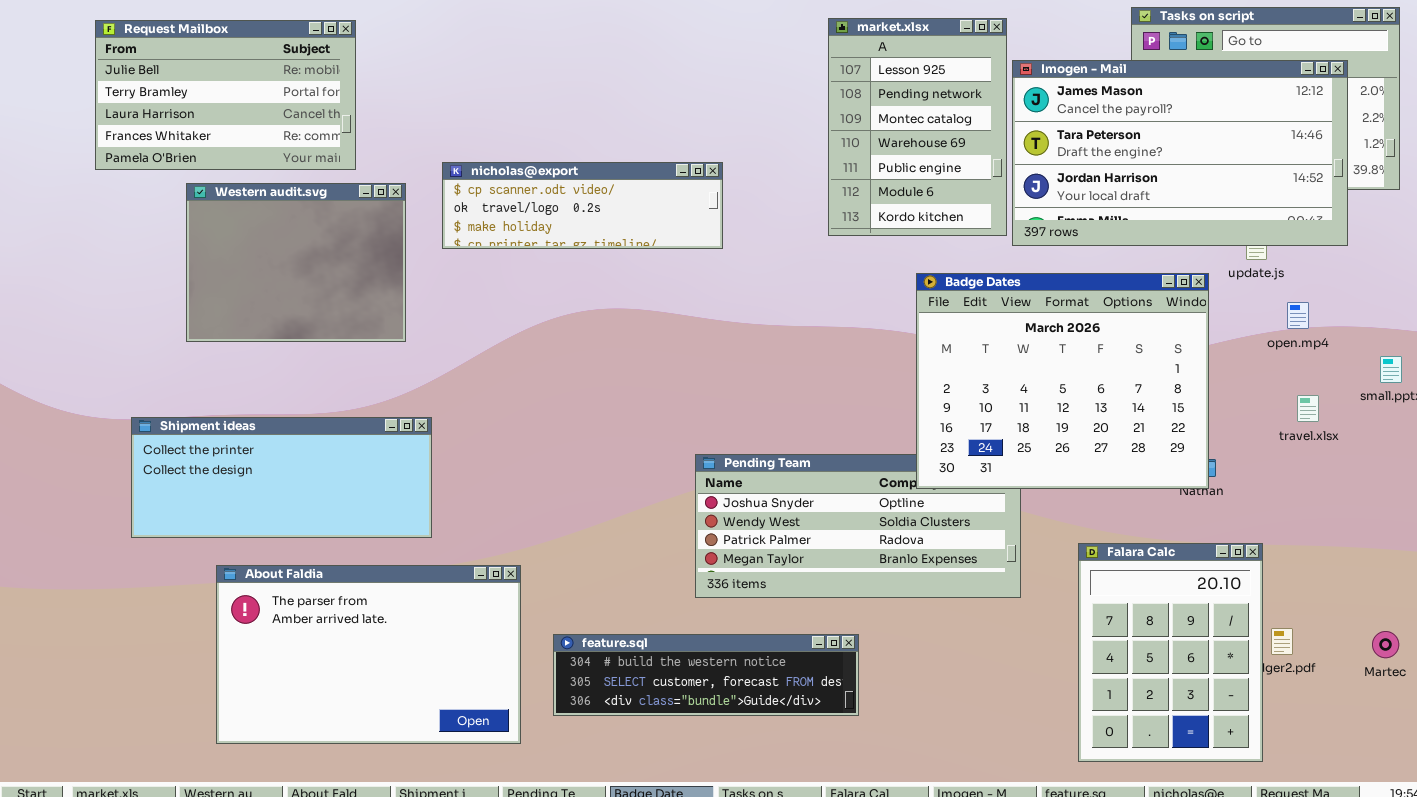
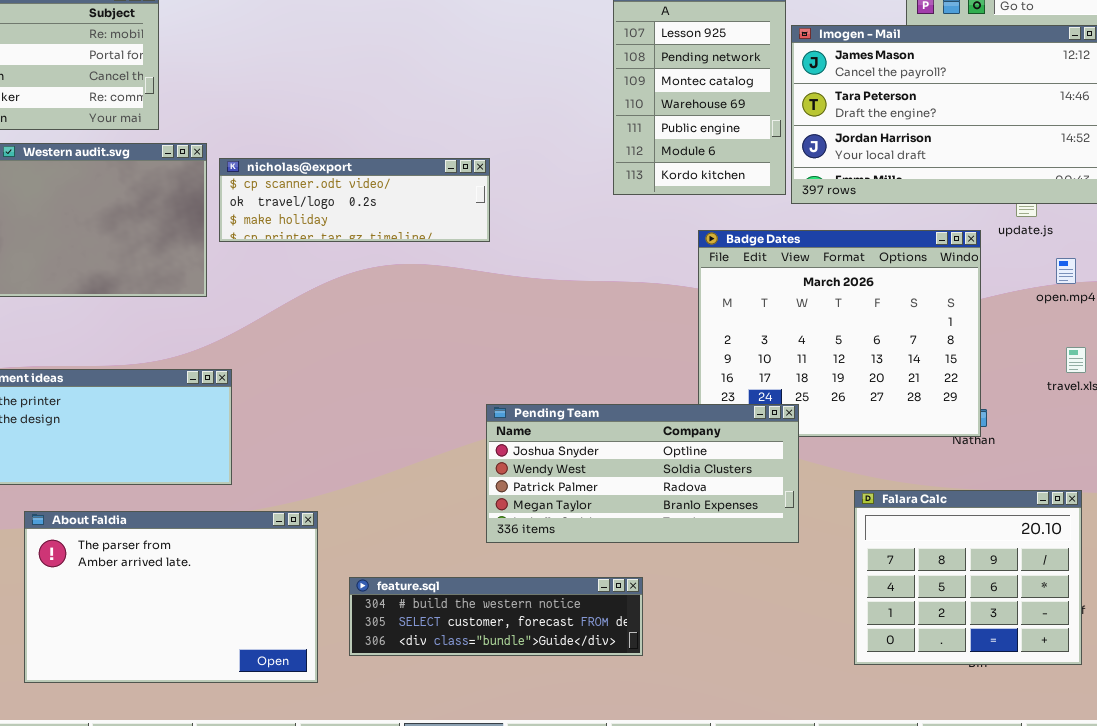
nicholas@export: [442,162,723,249] -> [219,158,490,242], moved
Pending Team: [695,454,1021,598] -> [486,404,799,543], raised
Falara Calc: [1078,543,1263,762] -> [854,490,1082,665], resized

